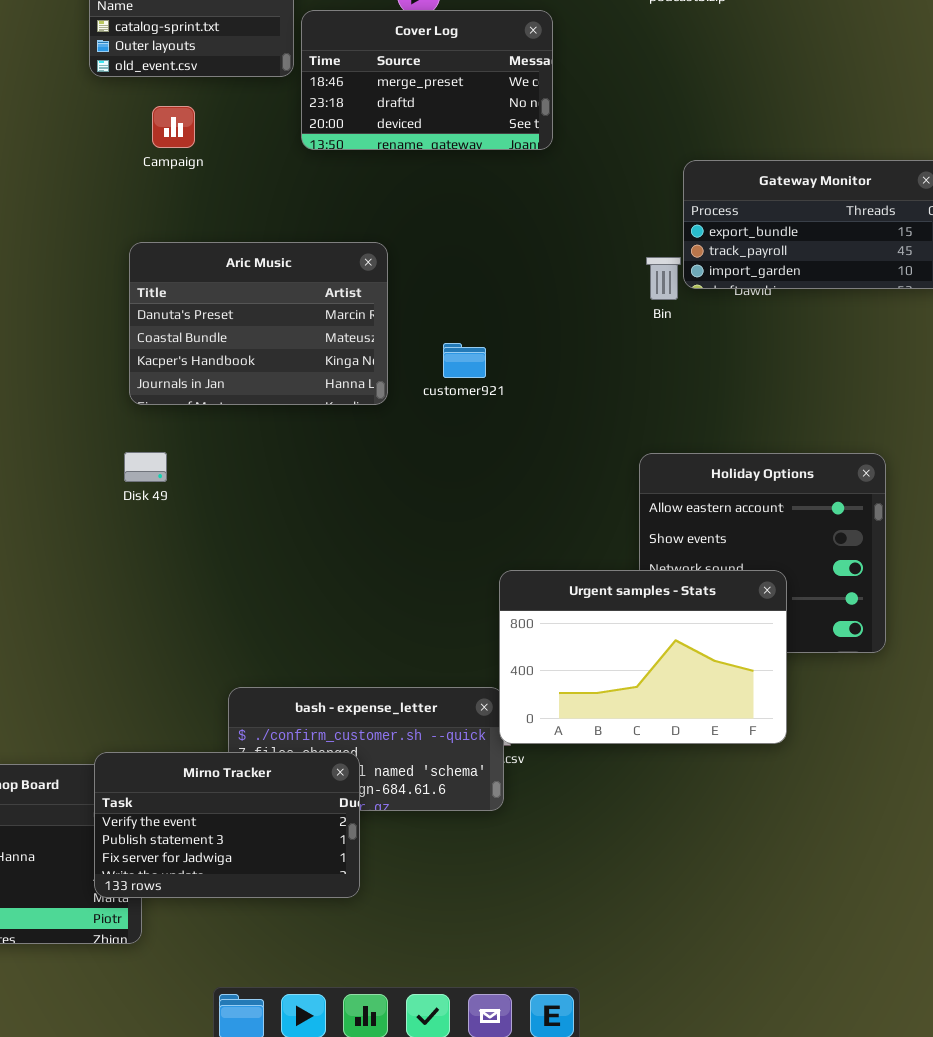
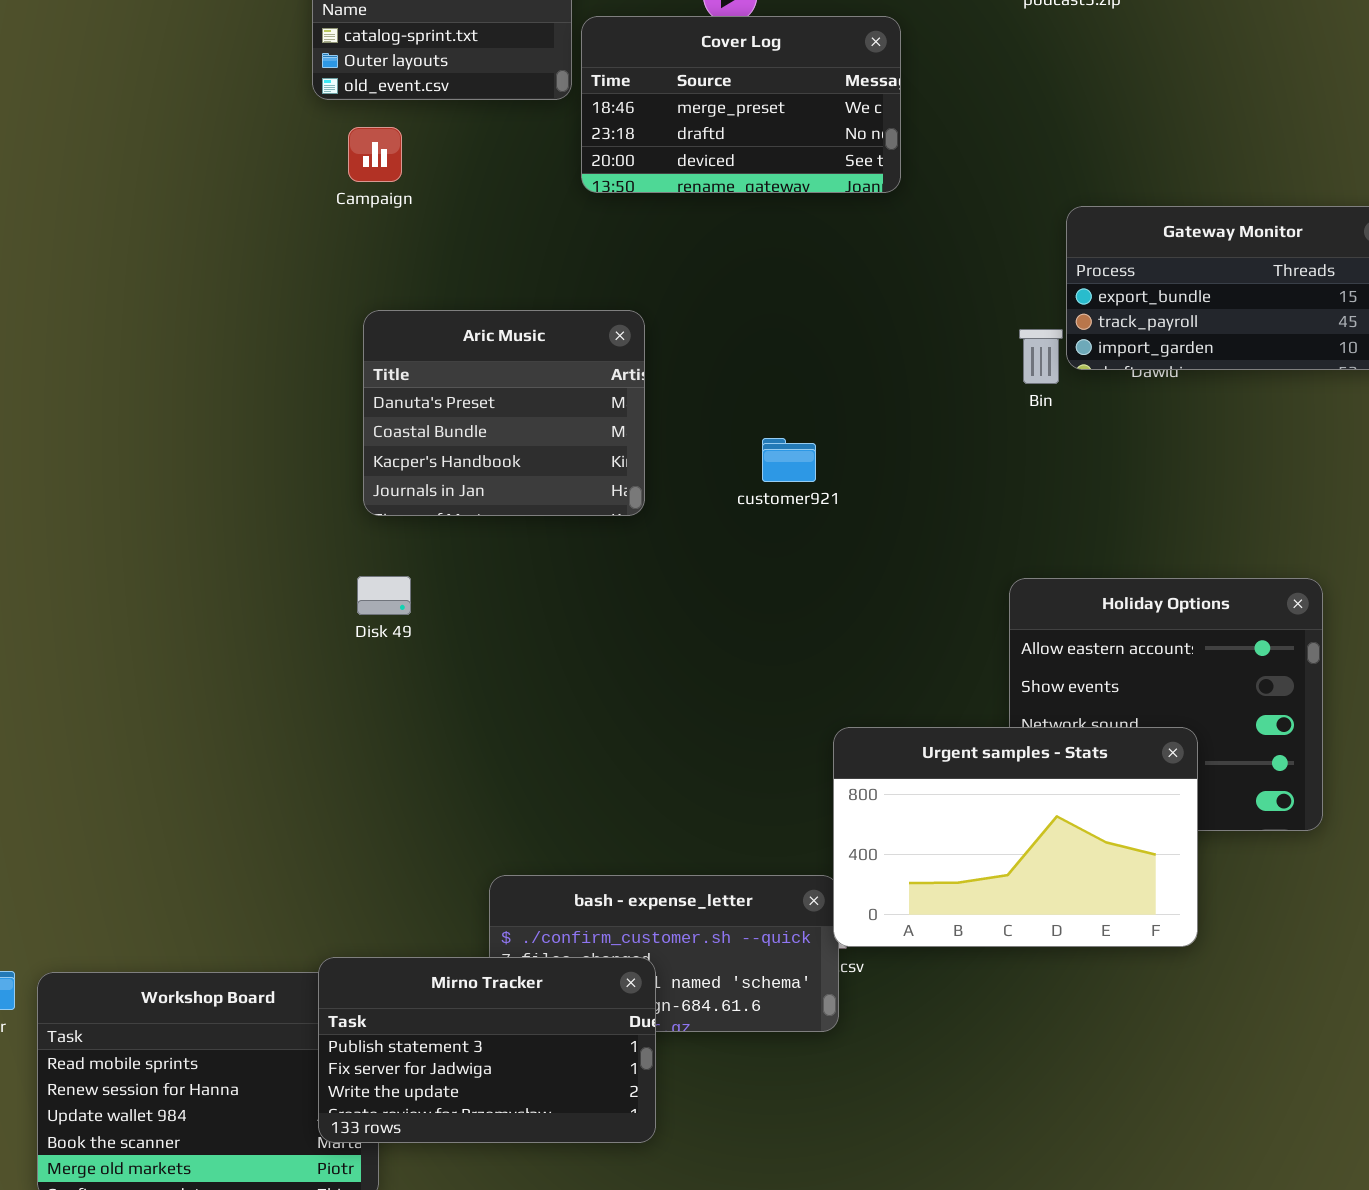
Campaign: [152,106,195,148] -> [348,127,402,182], moved
Aric Music: [129,242,388,405] -> [363,310,645,516], resized
Mirno Tracker: [94,752,360,898] -> [318,957,656,1143], scrolled down 1 row

